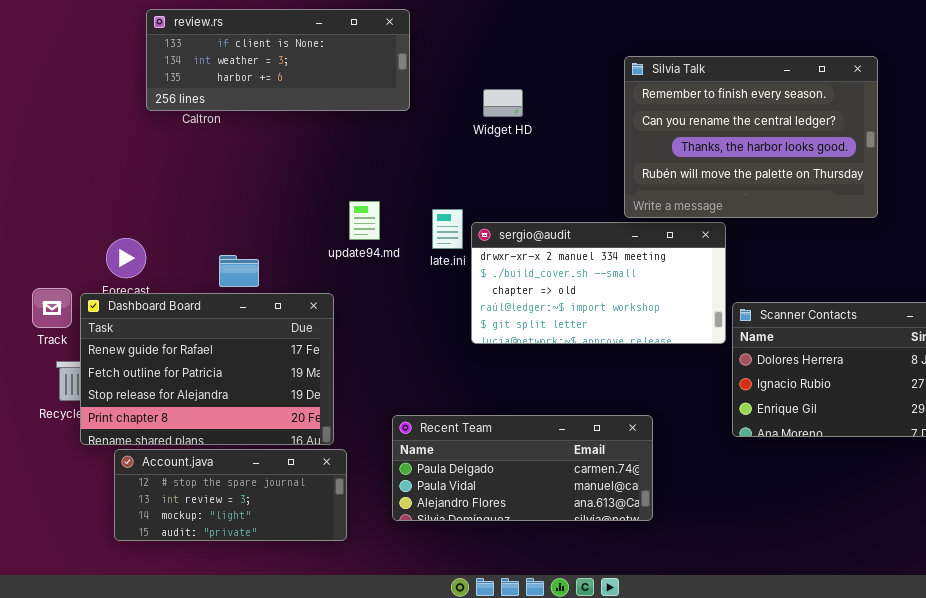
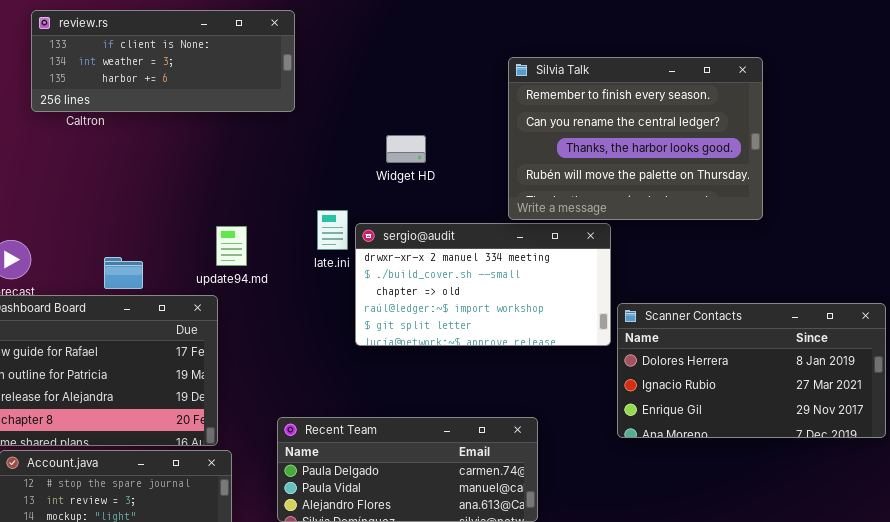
Widget HD: [483,89,523,117] -> [386,135,426,163], moved
update94.md: [349,201,380,240] -> [216,226,247,266], moved

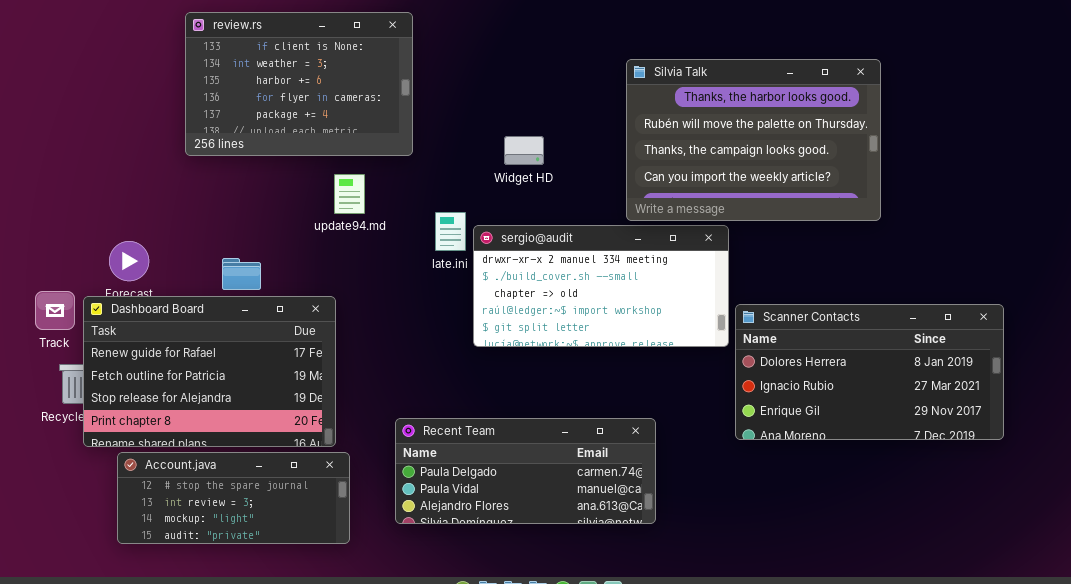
review.rs: [31,10,295,112] -> [185,12,413,156], resized
Silvia Talk: [508,57,763,220] -> [626,59,881,221], scrolled down 2 rows
update94.md: [216,226,247,266] -> [334,174,365,214], moved

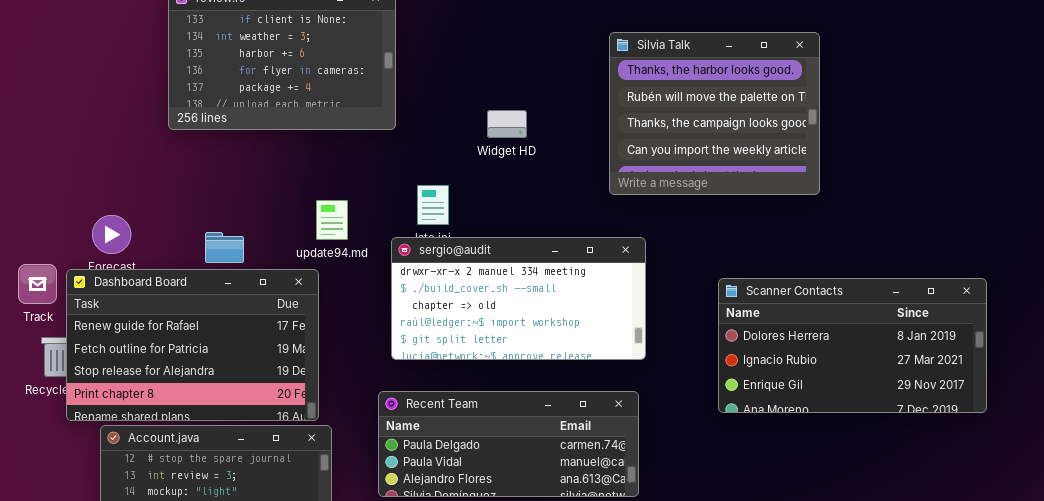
Silvia Talk: [626,59,881,221] -> [609,32,820,195], resized
update94.md: [334,174,365,214] -> [316,200,348,240], moved
sergio@audit: [473,225,729,347] -> [391,237,646,360], moved

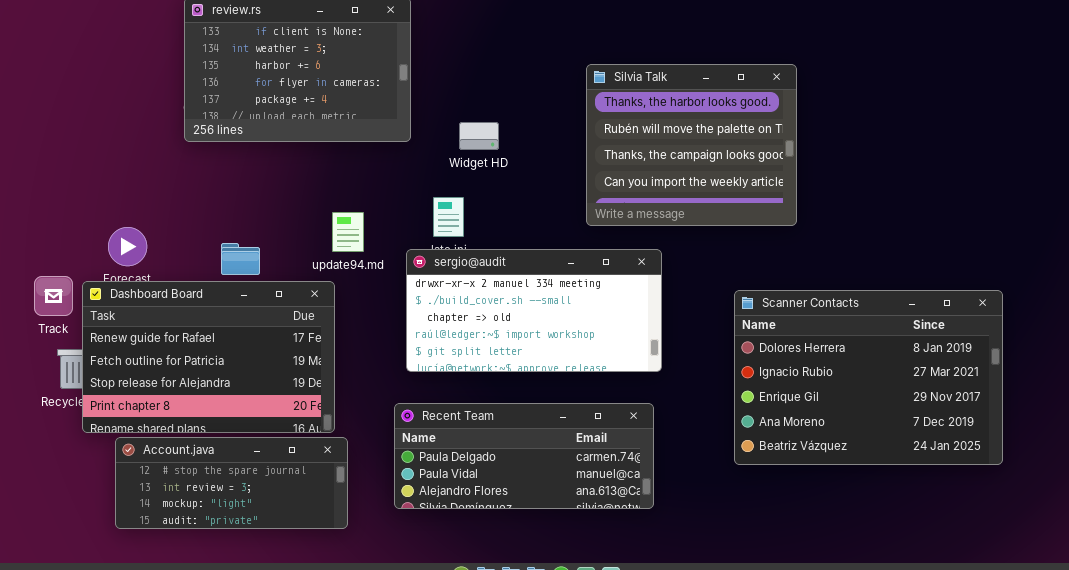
Silvia Talk: [609,32,820,195] -> [586,64,797,226], moved
Widget HD: [487,110,527,138] -> [459,122,499,150], moved
Scanner Contacts: [718,278,987,413] -> [734,290,1003,465], resized

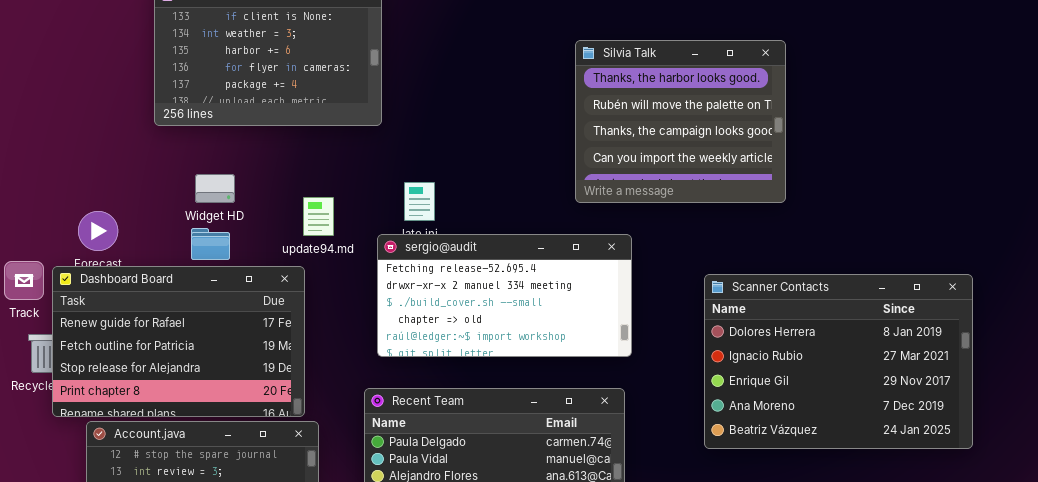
Silvia Talk: [586,64,797,226] -> [575,40,786,203], moved
Widget HD: [459,122,499,150] -> [195,174,235,203], moved
sergio@audit: [406,249,662,372] -> [377,234,632,357], scrolled up 1 row

